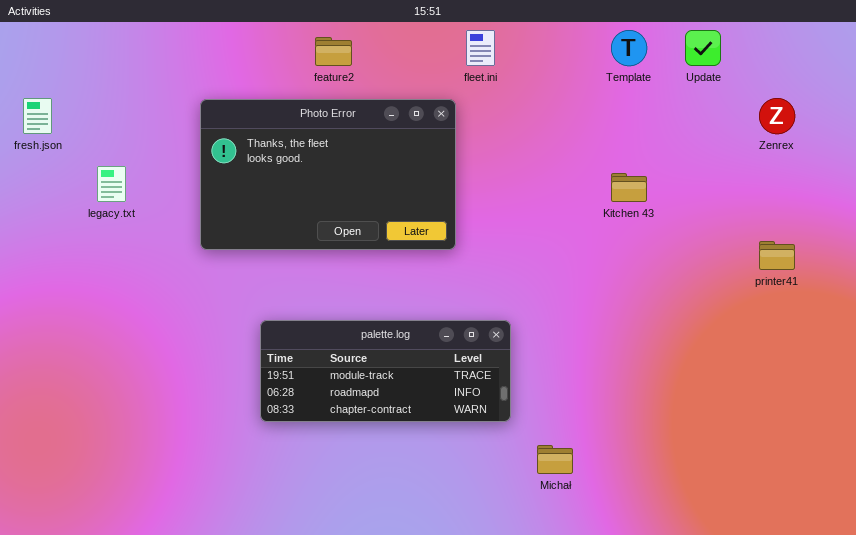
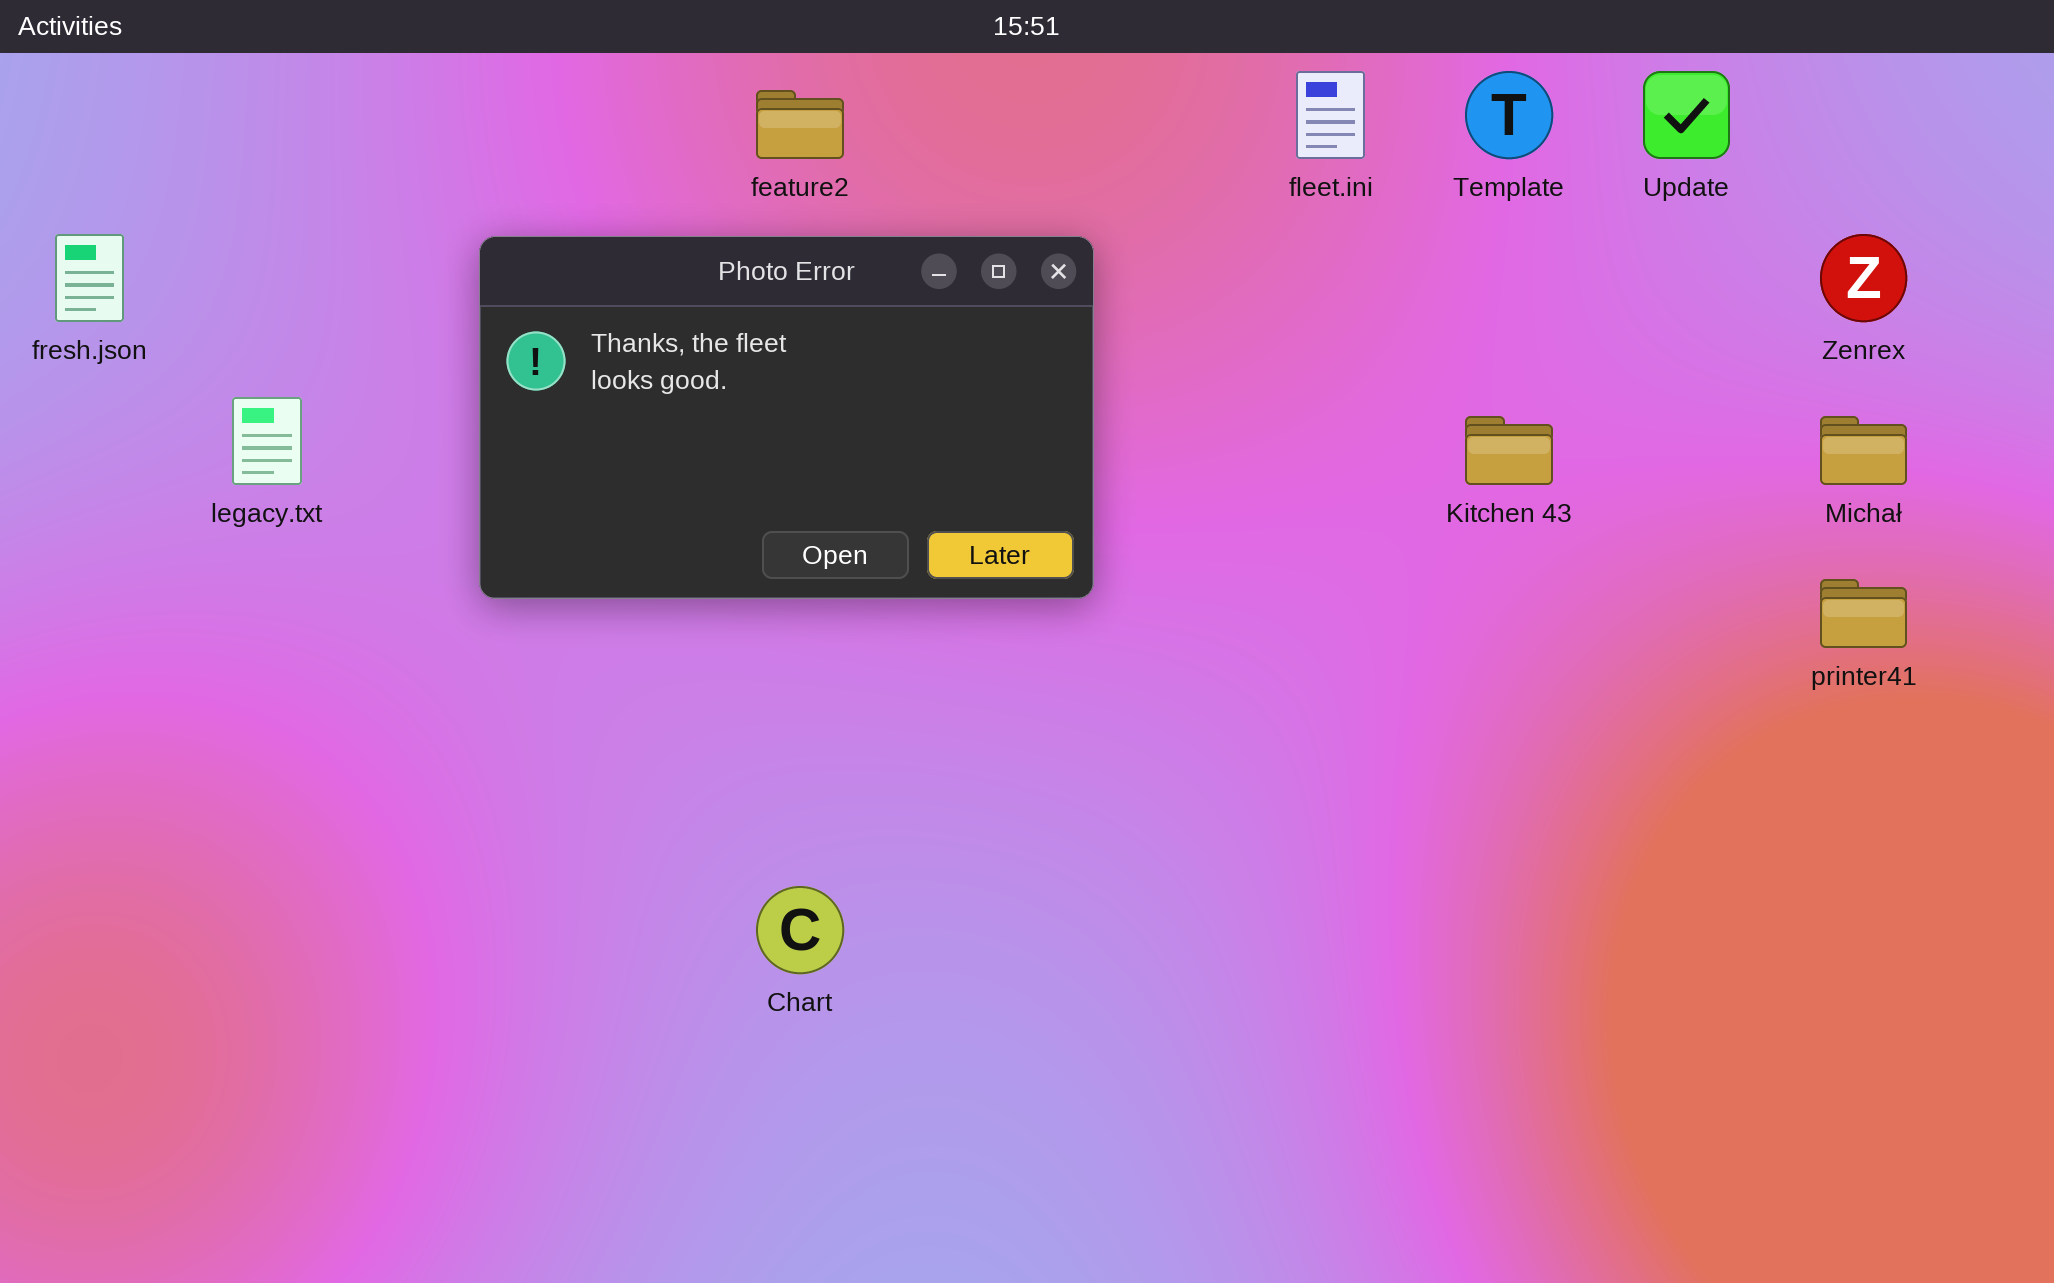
fleet.ini: [466,30,495,66] -> [1296,71,1365,159], moved
palette.log: [260,320,511,422] -> none, closed
Michał: [537,445,573,474] -> [1820,416,1907,485], moved

